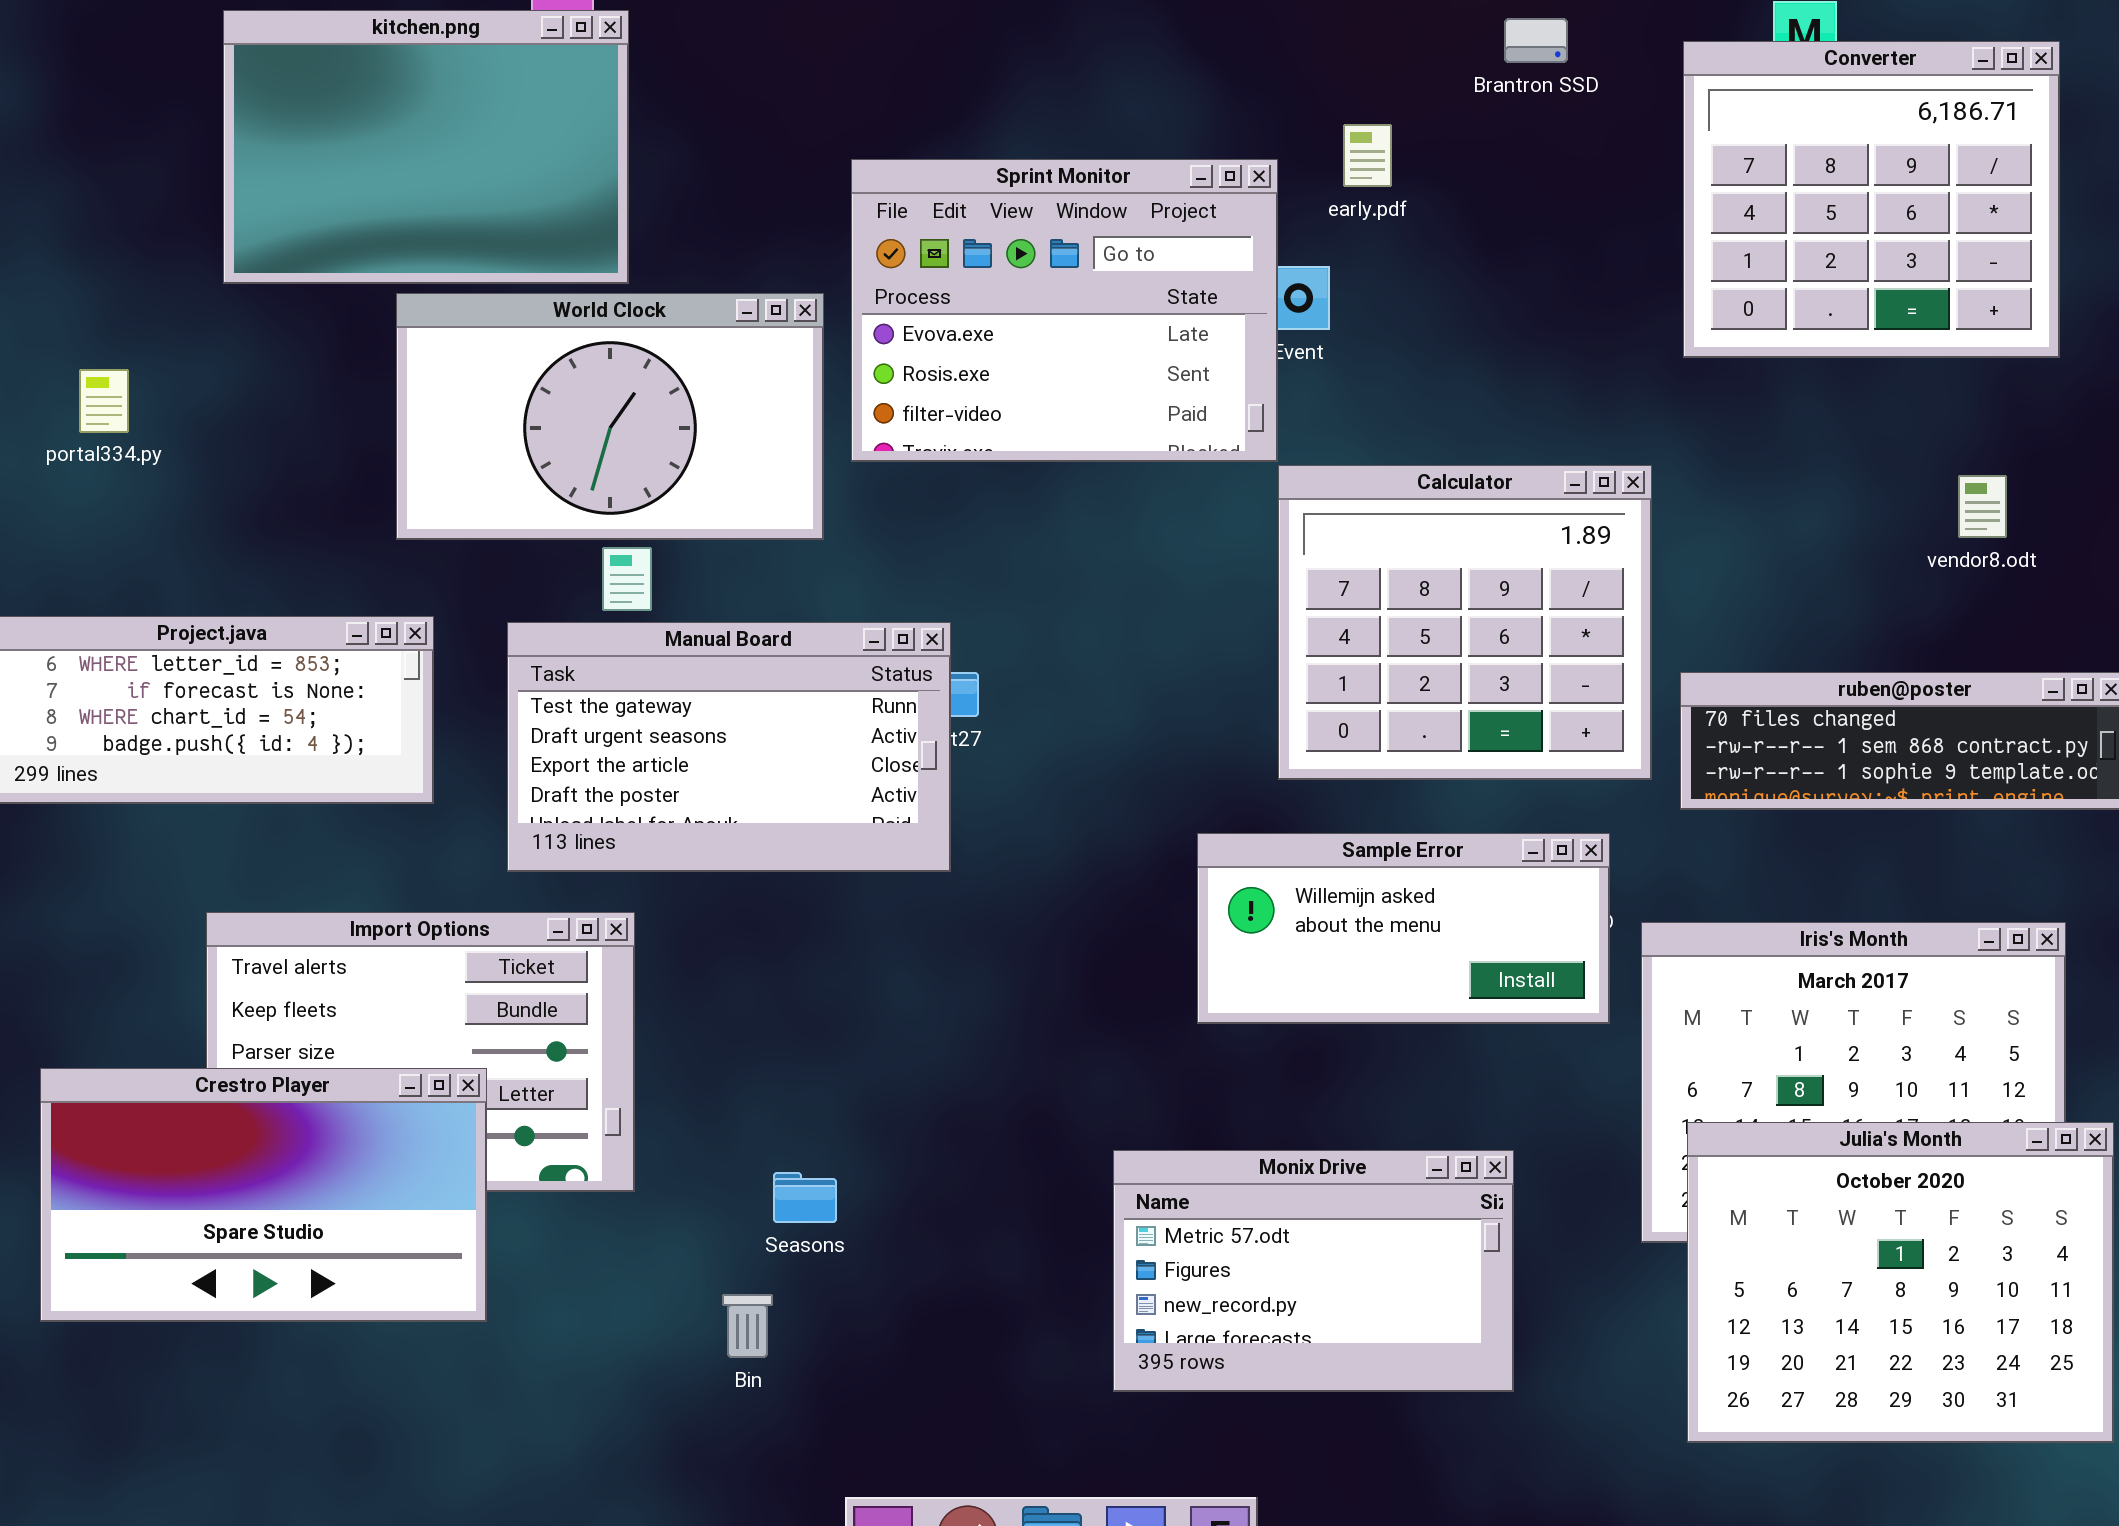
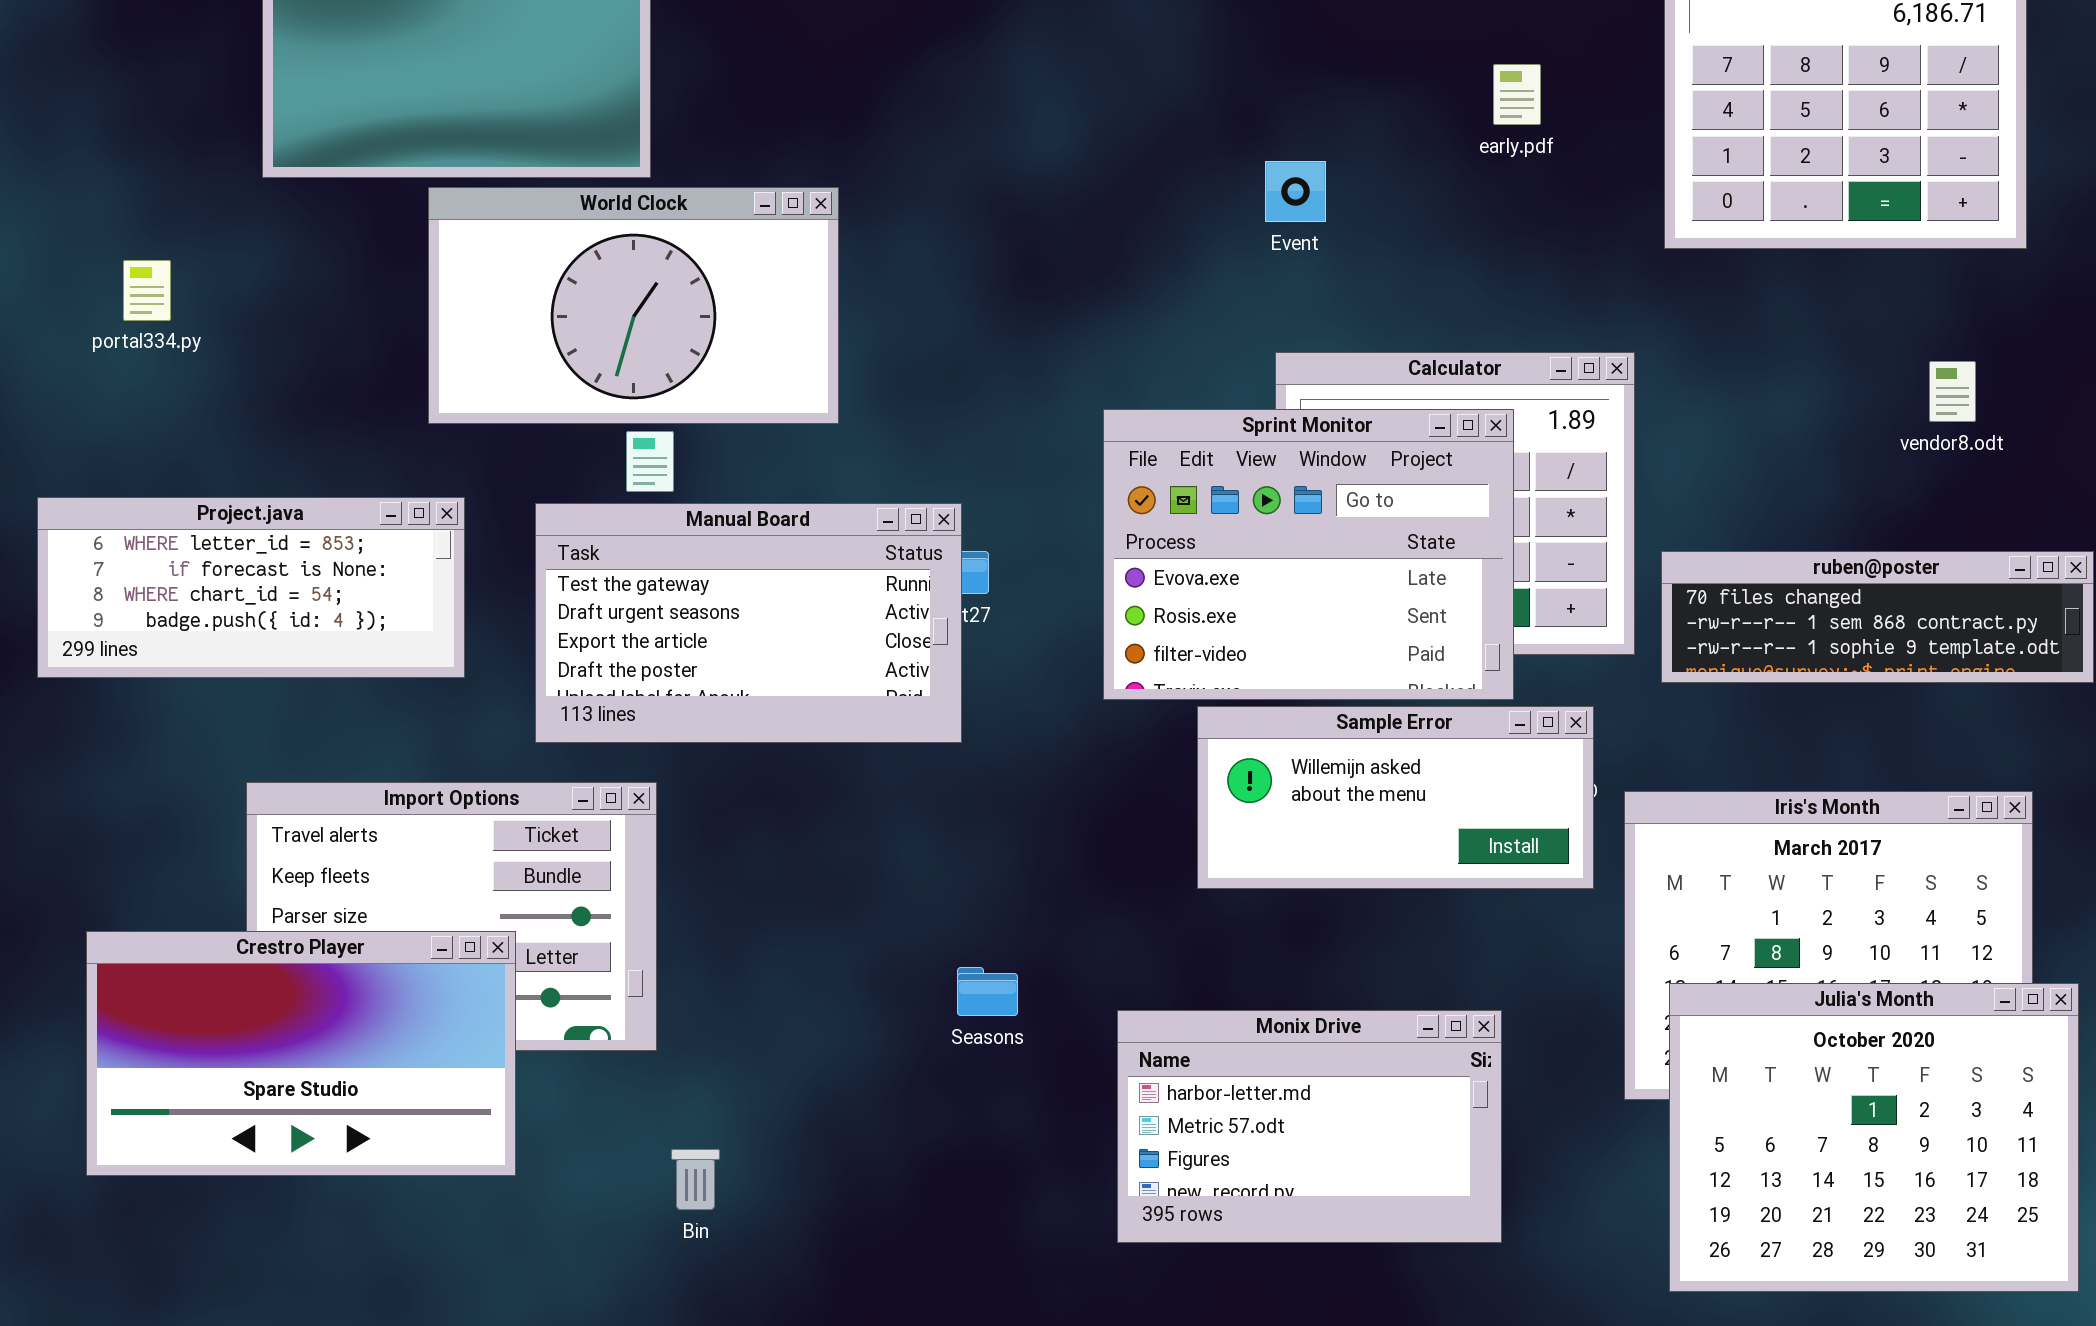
early.pdf: [1343,124,1392,187] -> [1493,64,1541,125], moved
Sprint Monitor: [851,159,1278,462] -> [1103,409,1514,700], moved
Monix Drive: [1113,1150,1514,1392] -> [1117,1010,1502,1243], scrolled up 1 row
Seasons: [773,1172,837,1223] -> [957,967,1018,1016], moved
Bin: [722,1294,773,1358] -> [671,1149,720,1210], moved

